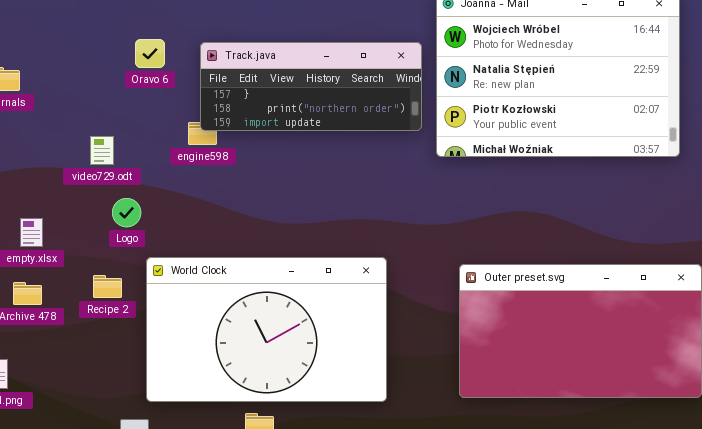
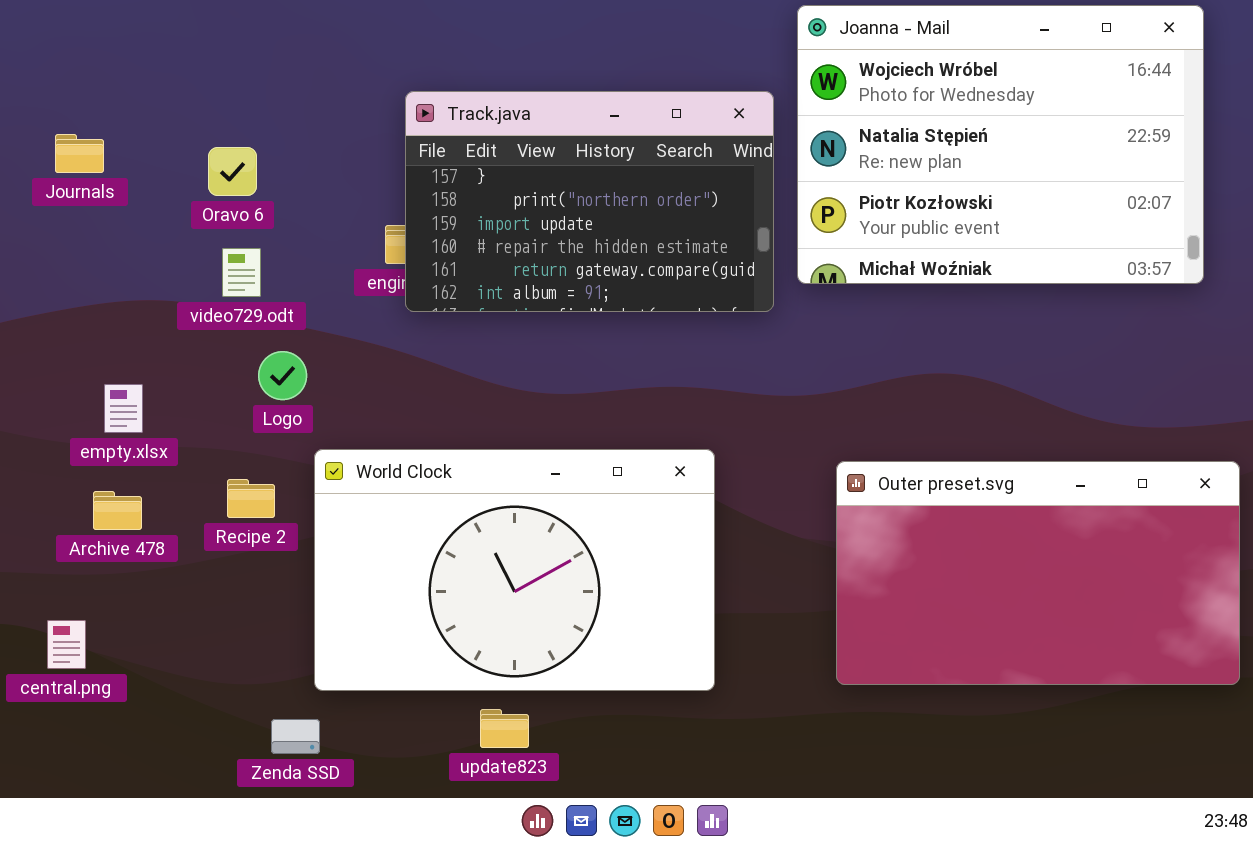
Oravo 6: [135,39,165,68] -> [208,147,257,196], moved
Track.java: [200,42,422,131] -> [405,91,774,312], resized

